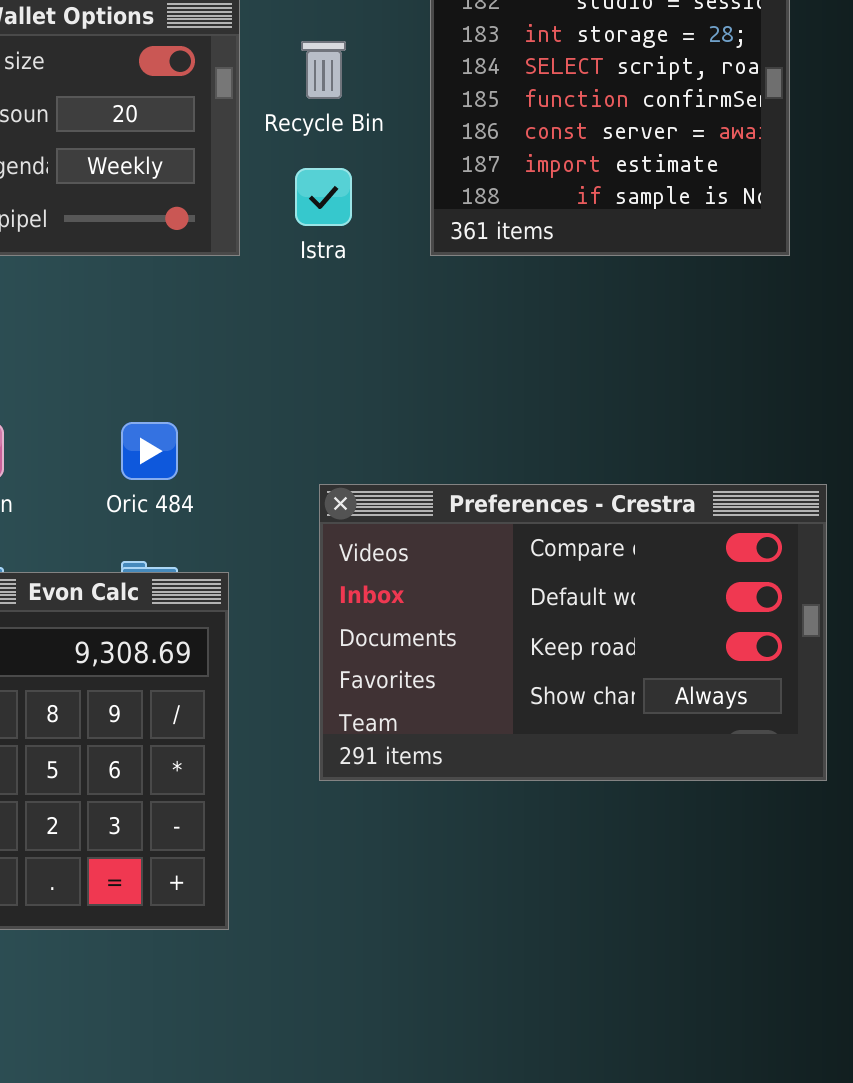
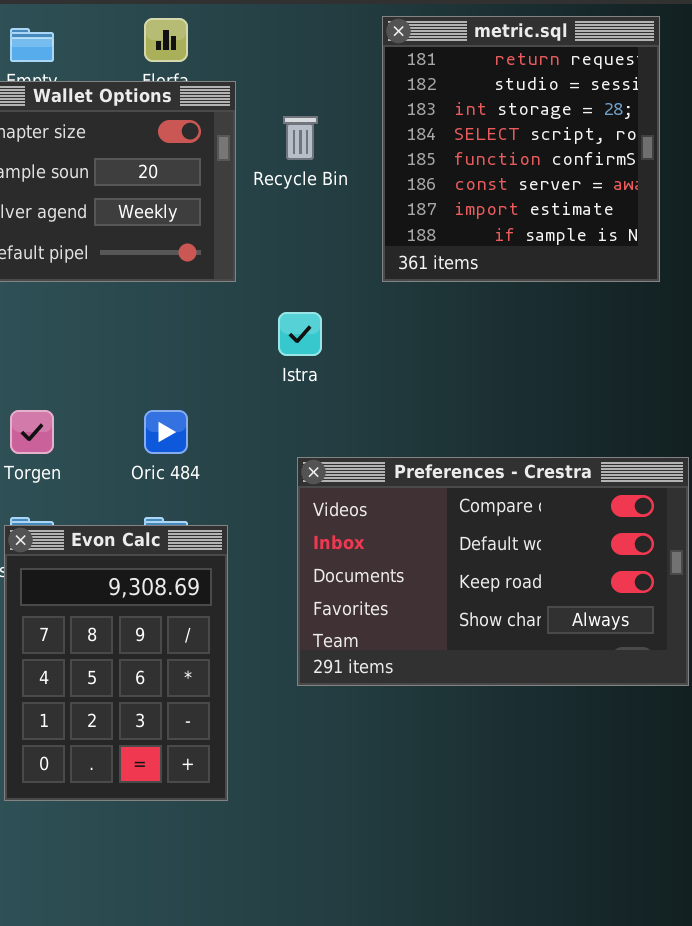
Istra: [295,168,352,226] -> [278,312,322,356], moved

